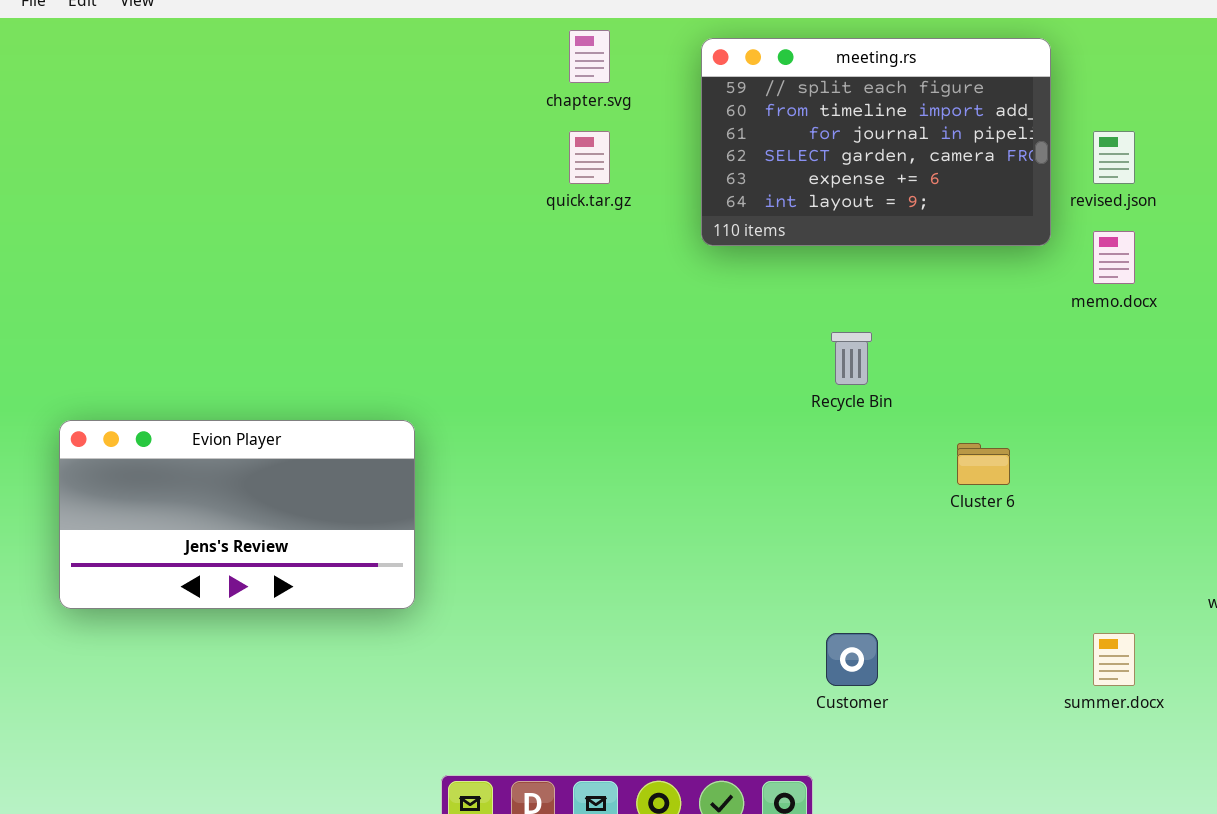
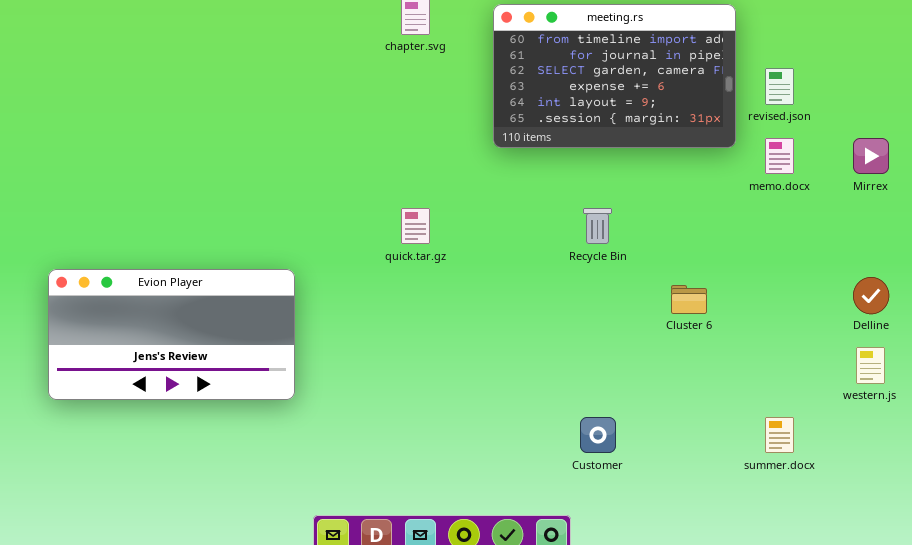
meeting.rs: [701,38,1051,246] -> [493,4,736,148], scrolled down 1 row
quick.tar.gz: [569,131,610,184] -> [401,208,430,244], moved

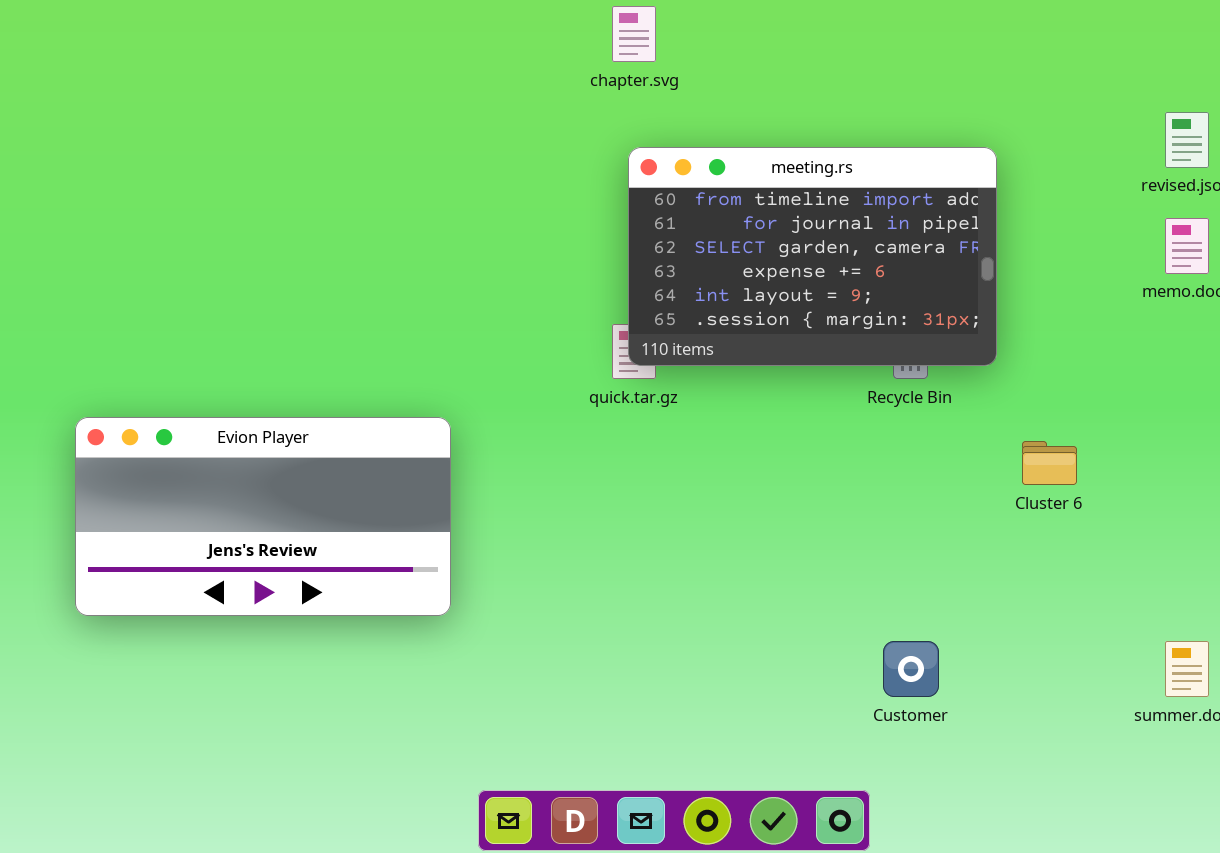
meeting.rs: [493,4,736,148] -> [628,147,997,366], moved

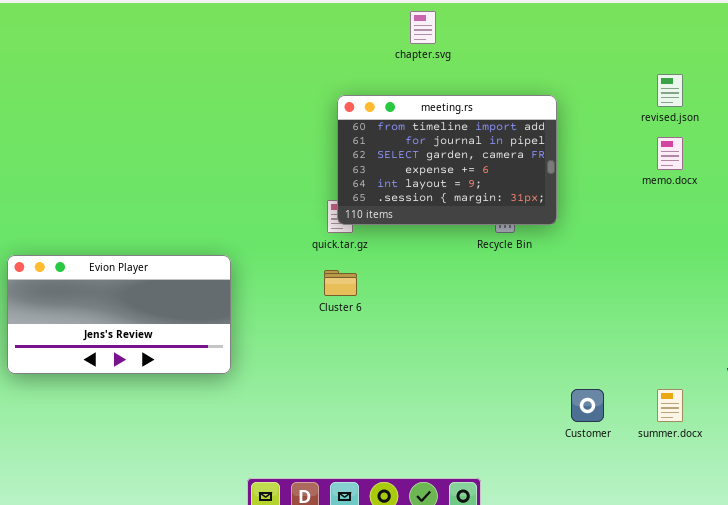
chapter.svg: [612,6,656,62] -> [410,11,436,44], moved
Cluster 6: [1022,441,1077,485] -> [324,270,357,296], moved
Customer: [883,641,939,697] -> [571,389,604,422], moved

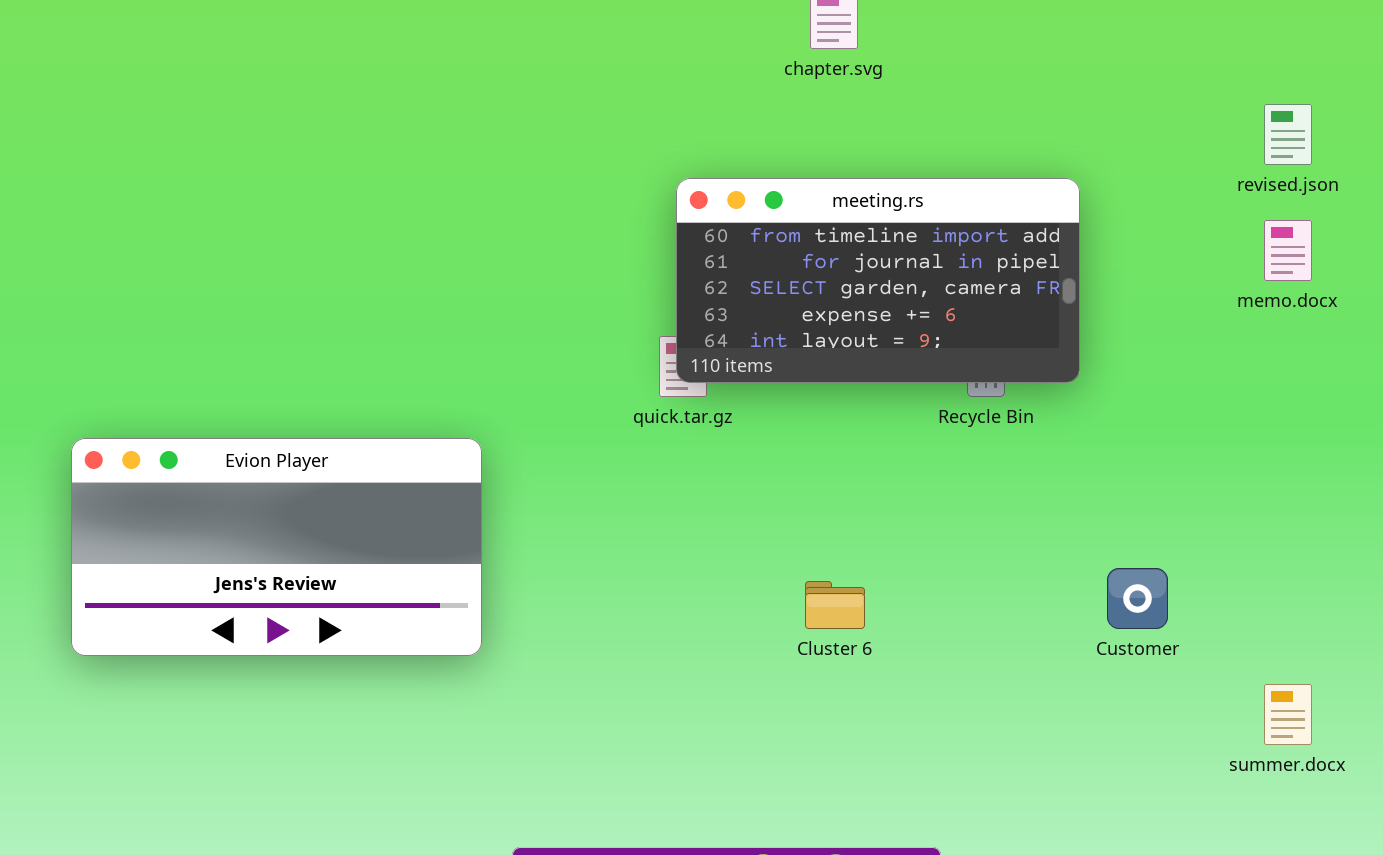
meeting.rs: [337,95,557,225] -> [676,178,1080,383], resized
Cluster 6: [324,270,357,296] -> [805,581,865,629], moved
Customer: [571,389,604,422] -> [1107,568,1168,629], moved

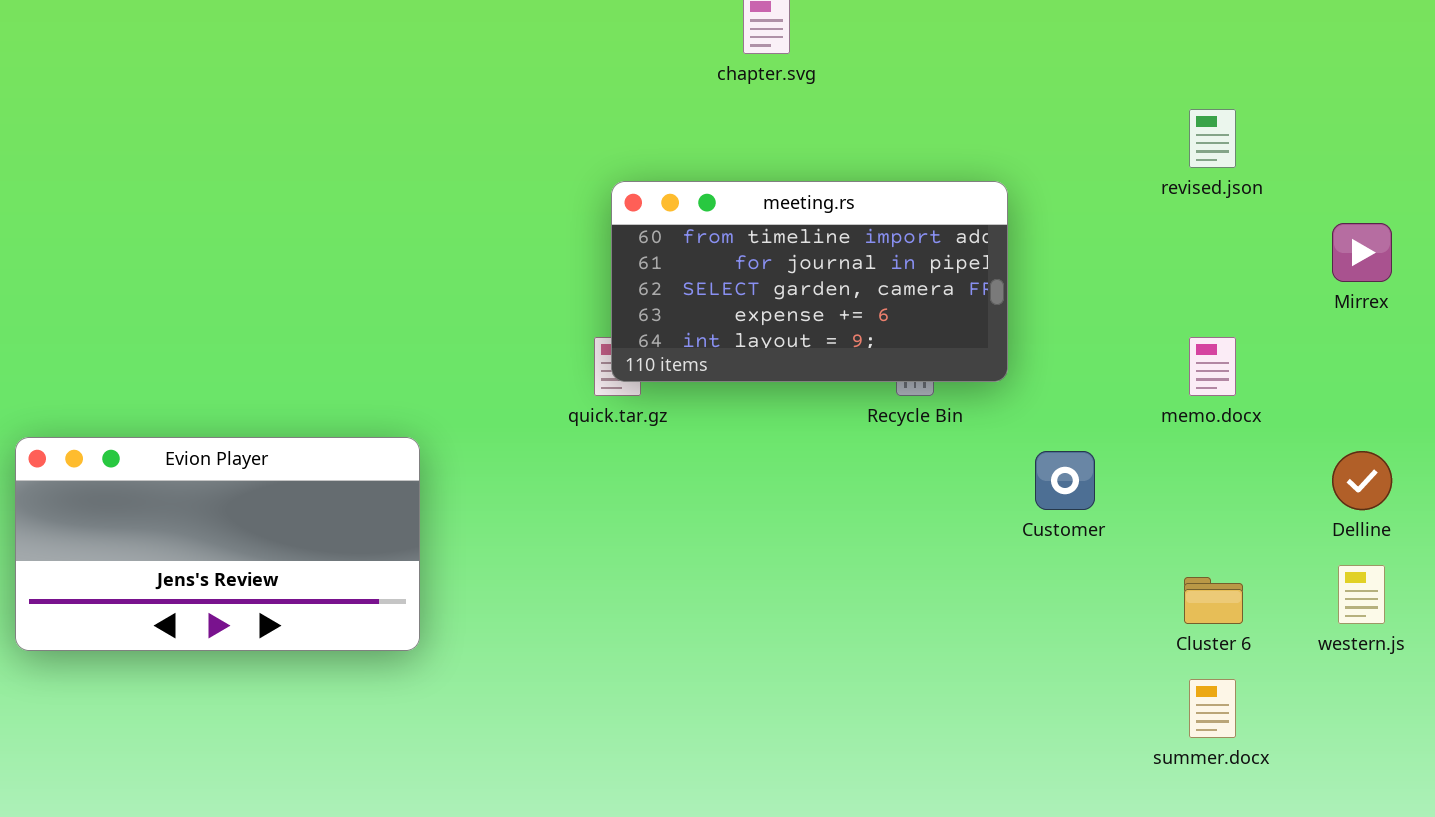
memo.docx: [1264,220,1312,281] -> [1189,337,1236,396], moved
Customer: [1107,568,1168,629] -> [1035,451,1095,510], moved
Cluster 6: [805,581,865,629] -> [1184,577,1243,624], moved

